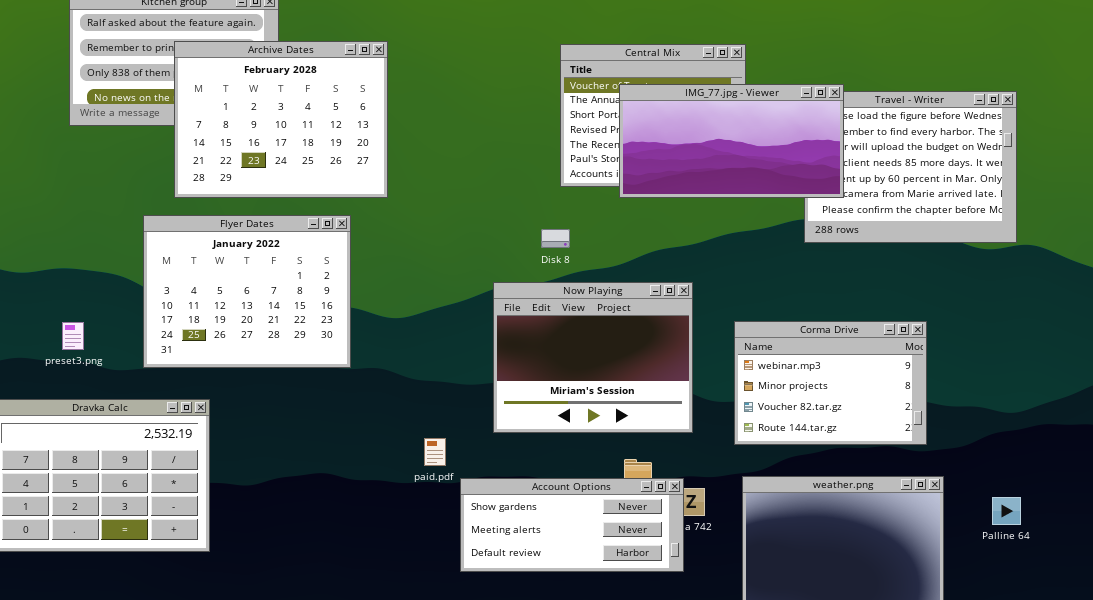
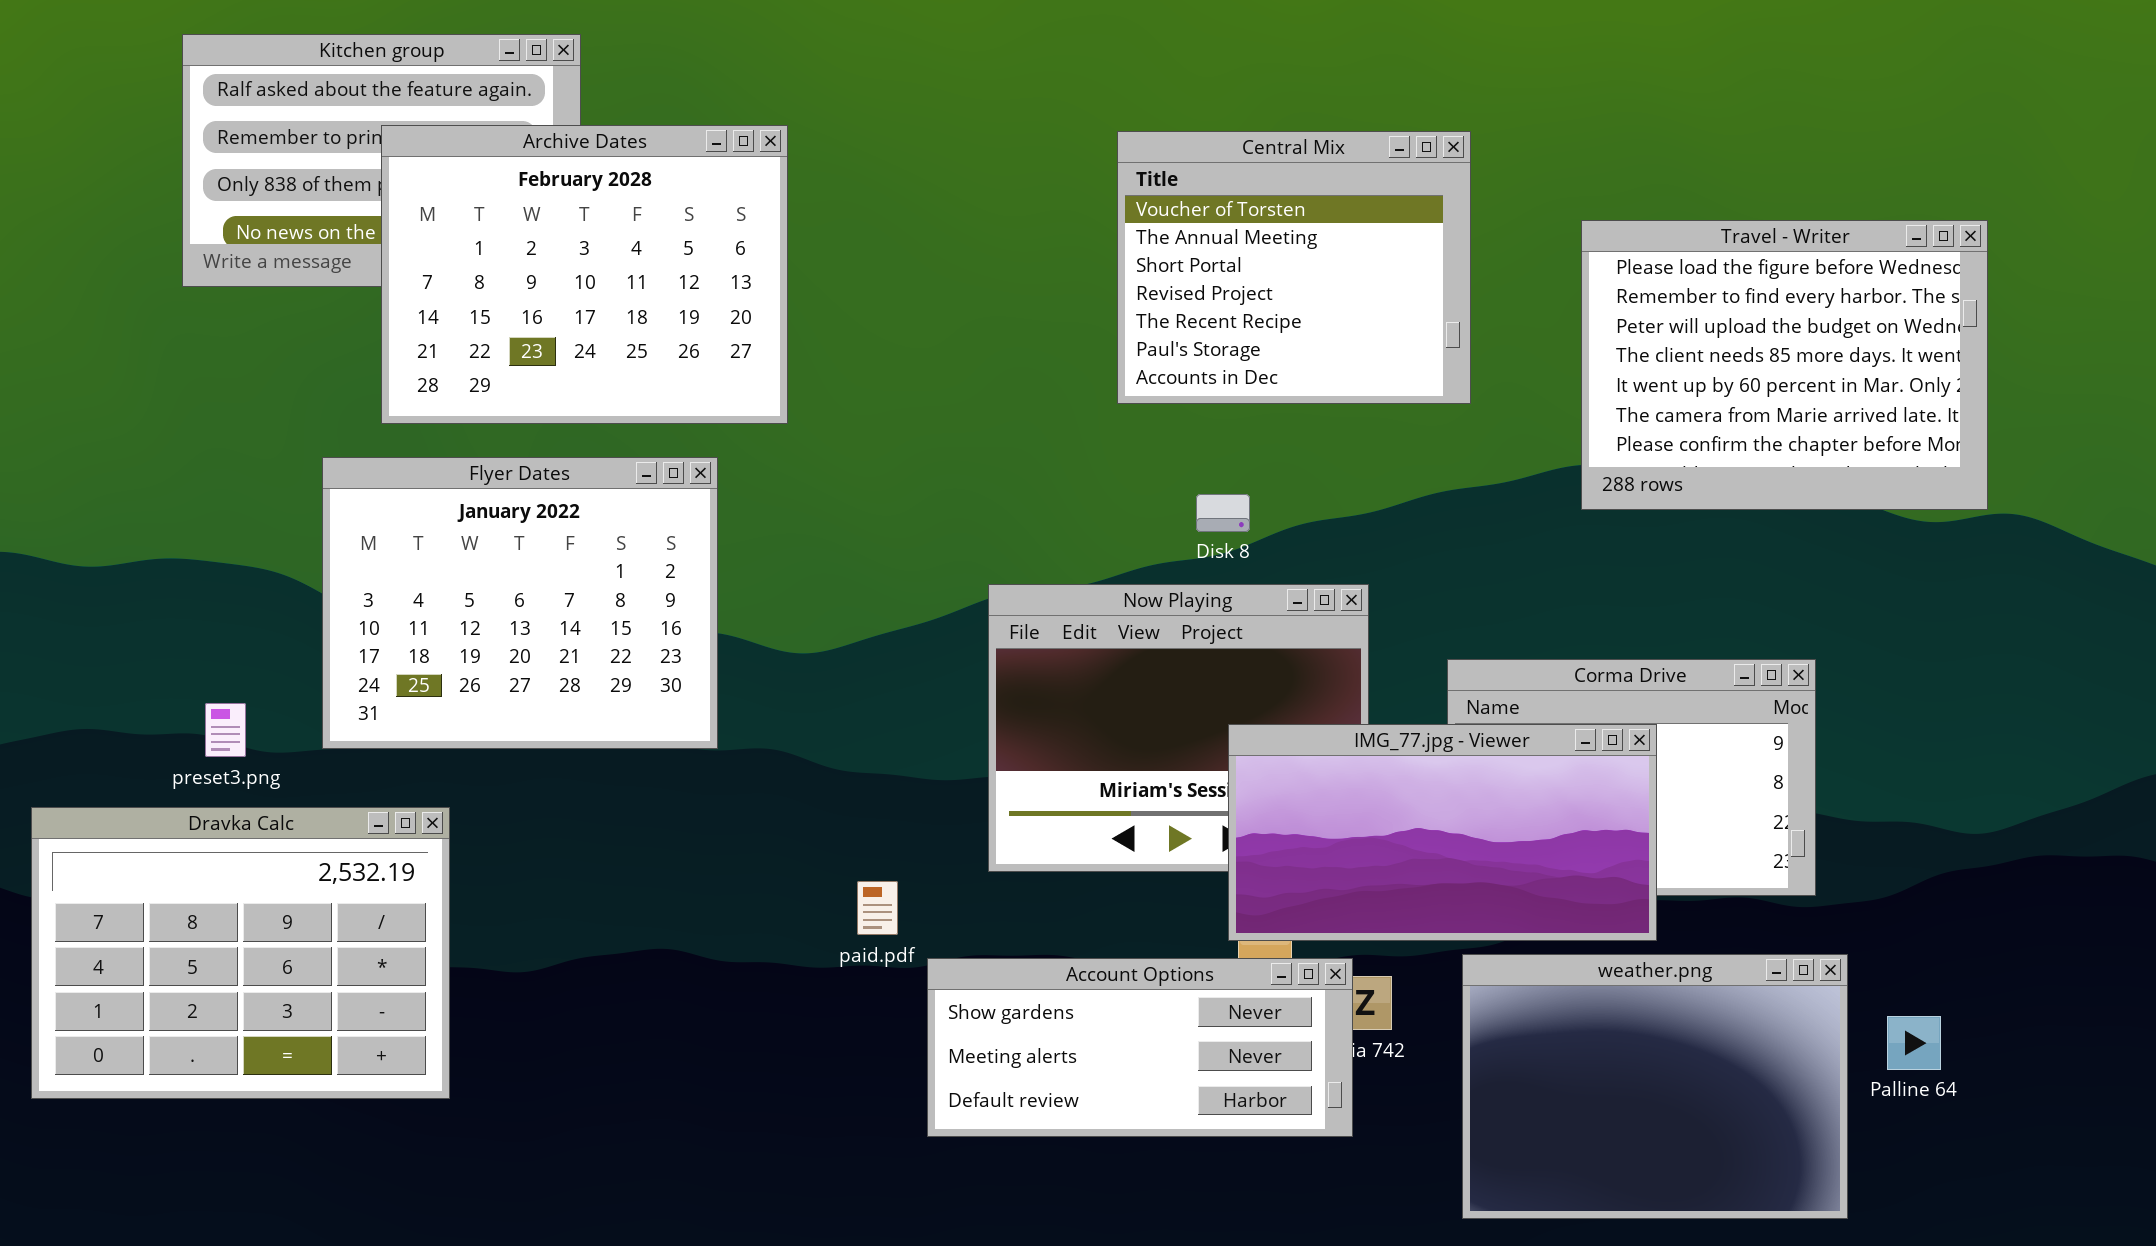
IMG_77.jpg - Viewer: [619,84,844,198] -> [1228,724,1657,941], moved
Disk 8: [541,229,570,248] -> [1196,494,1250,532], moved
preset3.png: [62,322,84,350] -> [205,703,246,757], moved
Palline 64: [992,497,1021,525] -> [1887,1016,1941,1070], moved

